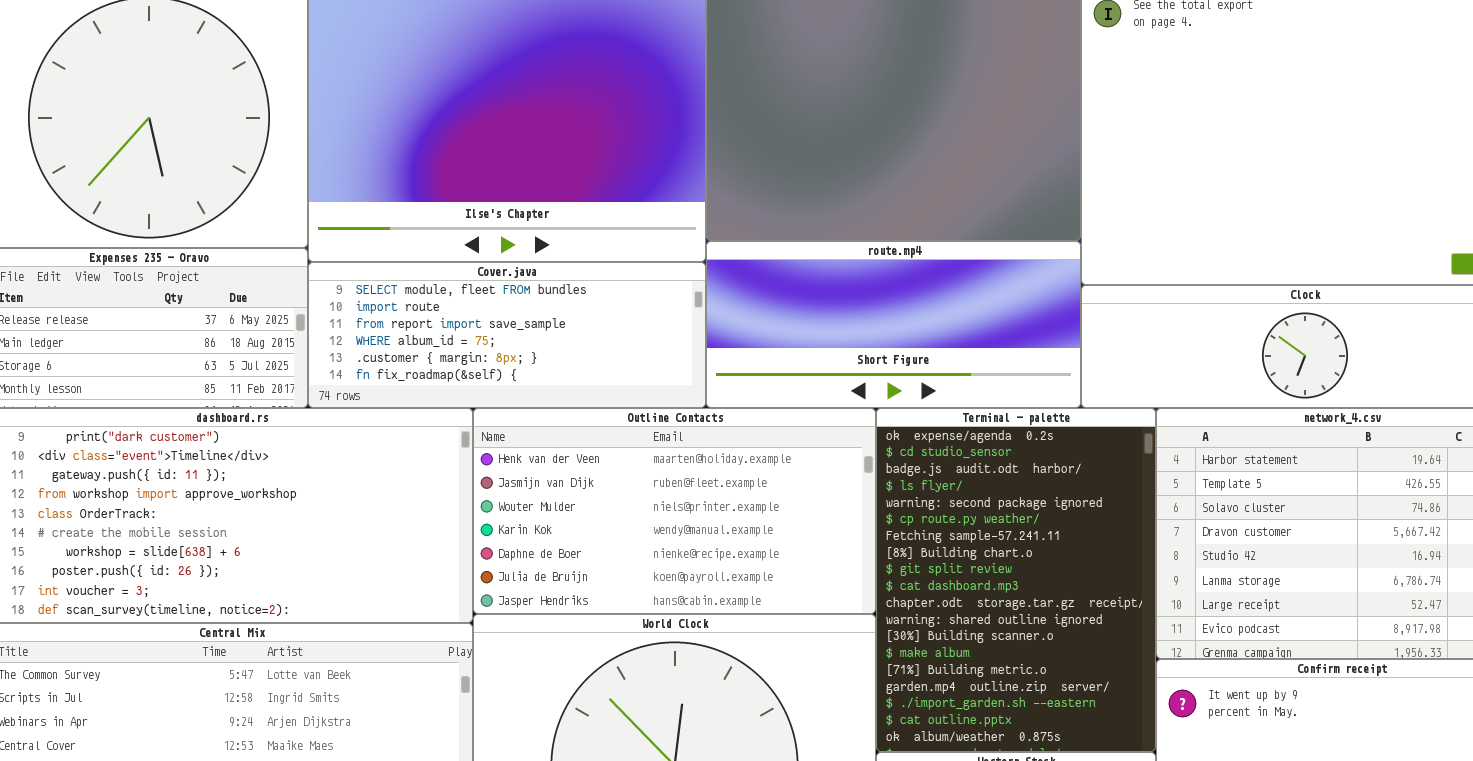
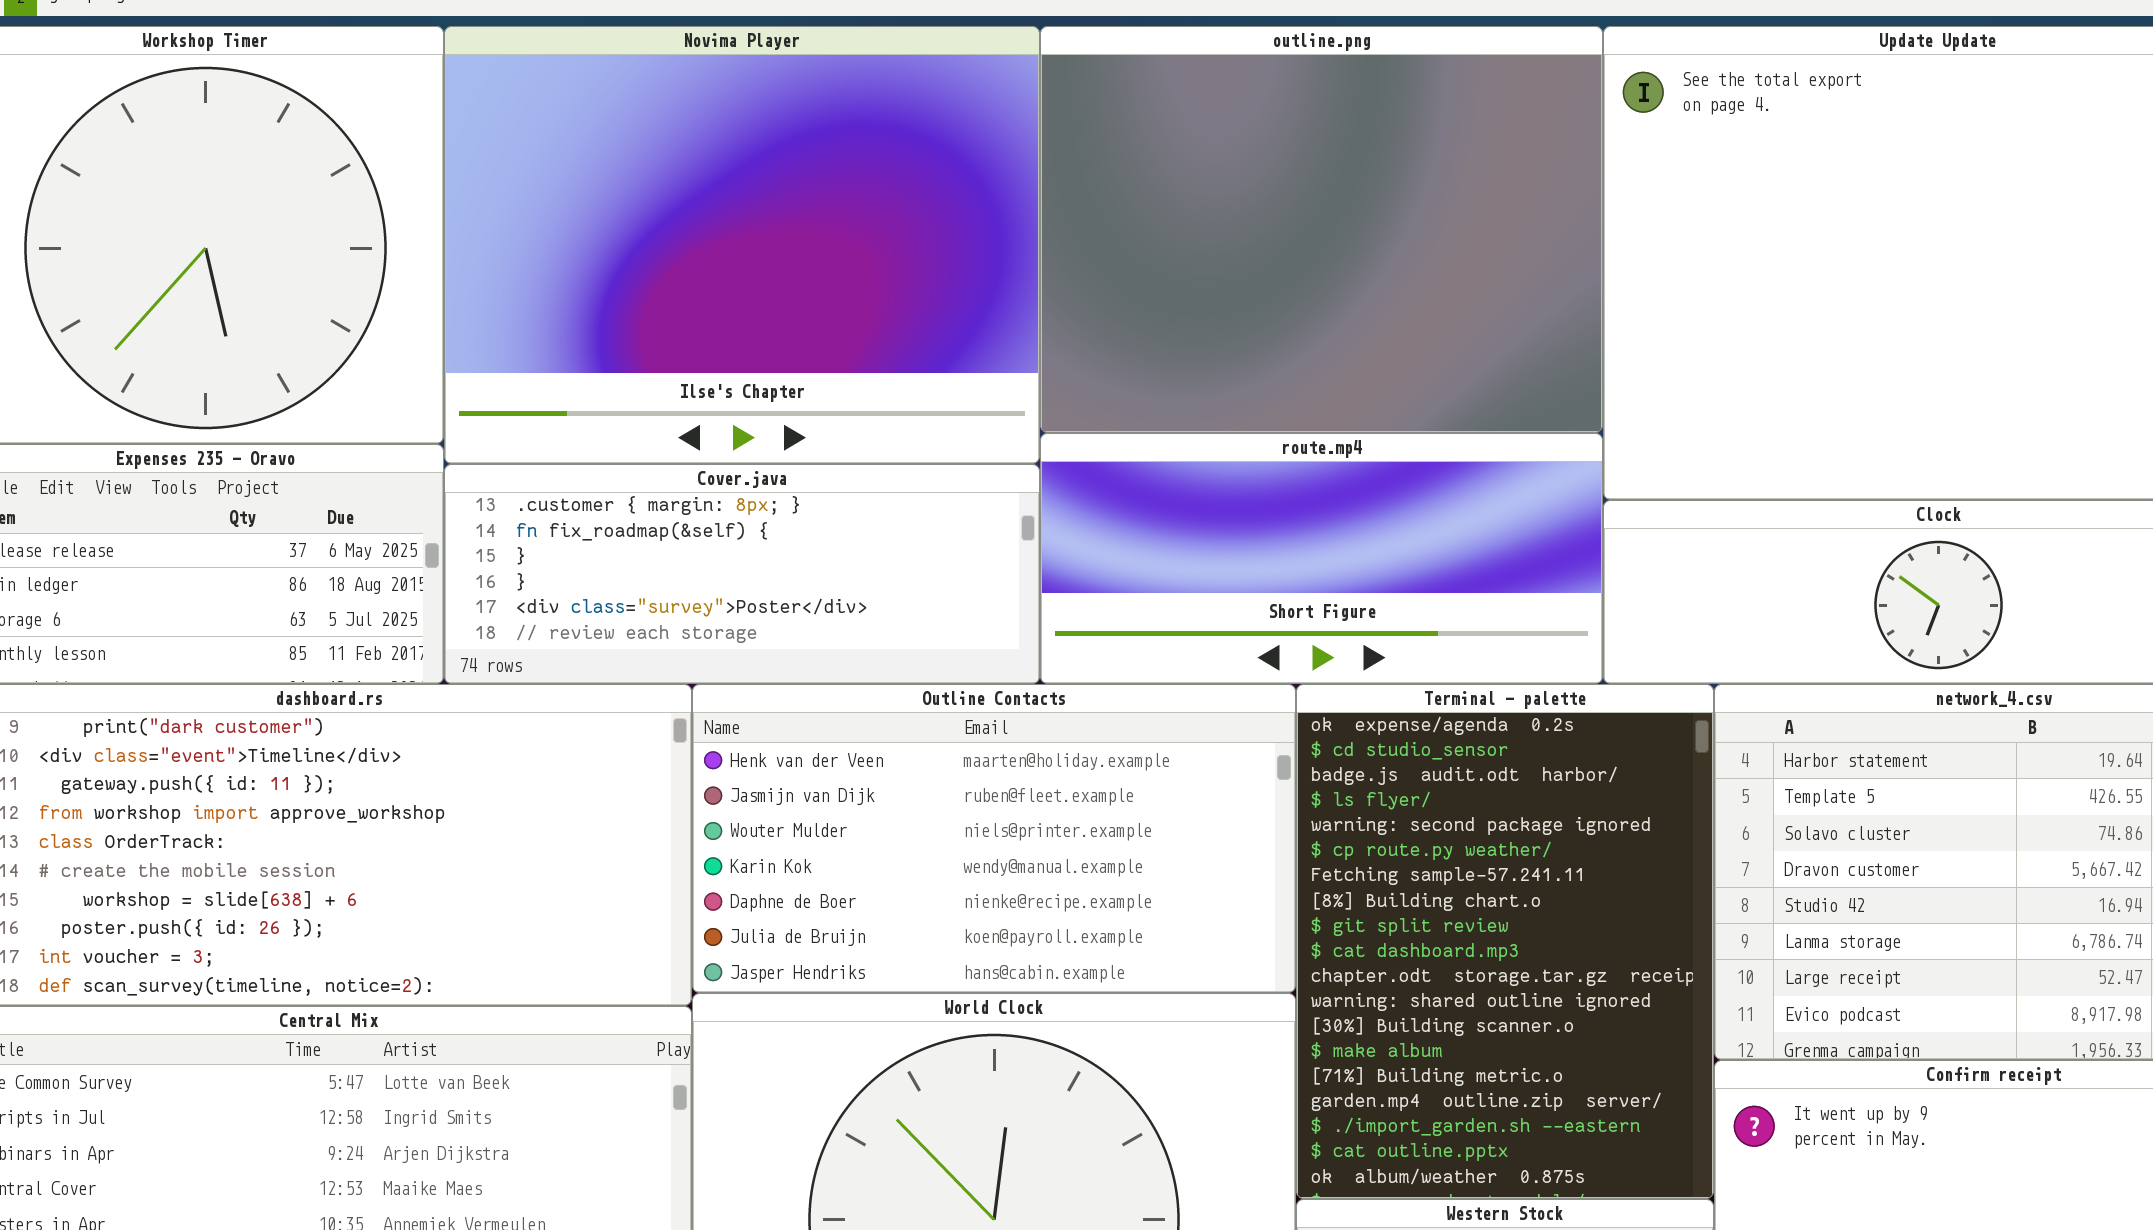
Cover.java: [308,262,706,408] -> [444,464,1040,684], scrolled down 4 rows

